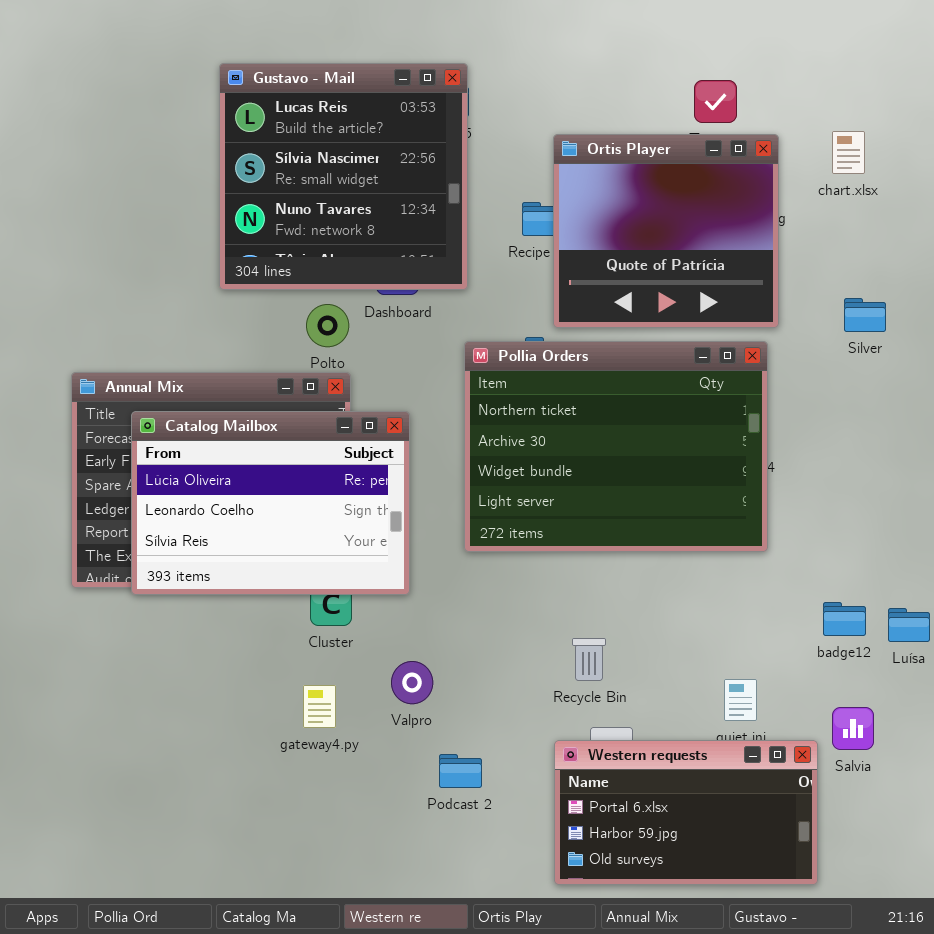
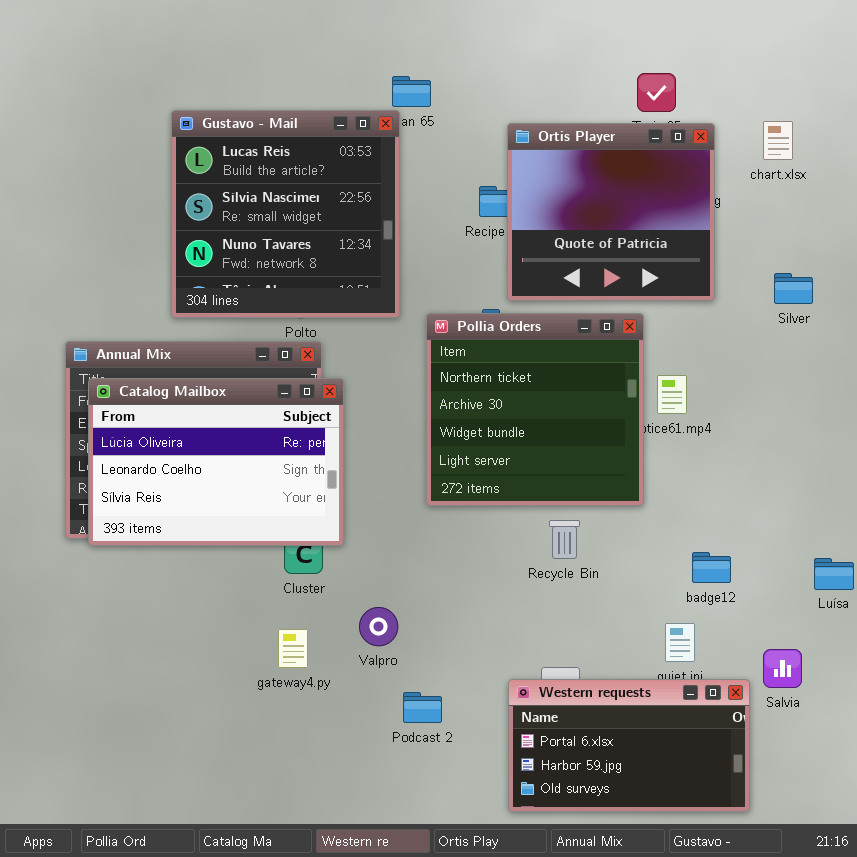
Gustavo - Mail: [219,63,468,290] -> [171,110,400,318], moved
Pollia Orders: [464,341,768,552] -> [426,313,644,506], resized
Catalog Mailbox: [131,411,410,595] -> [88,378,344,546], moved
badge12: [823,602,866,636] -> [692,552,731,583], moved
Recycle Bin: [572,638,606,681] -> [549,520,580,559], moved

